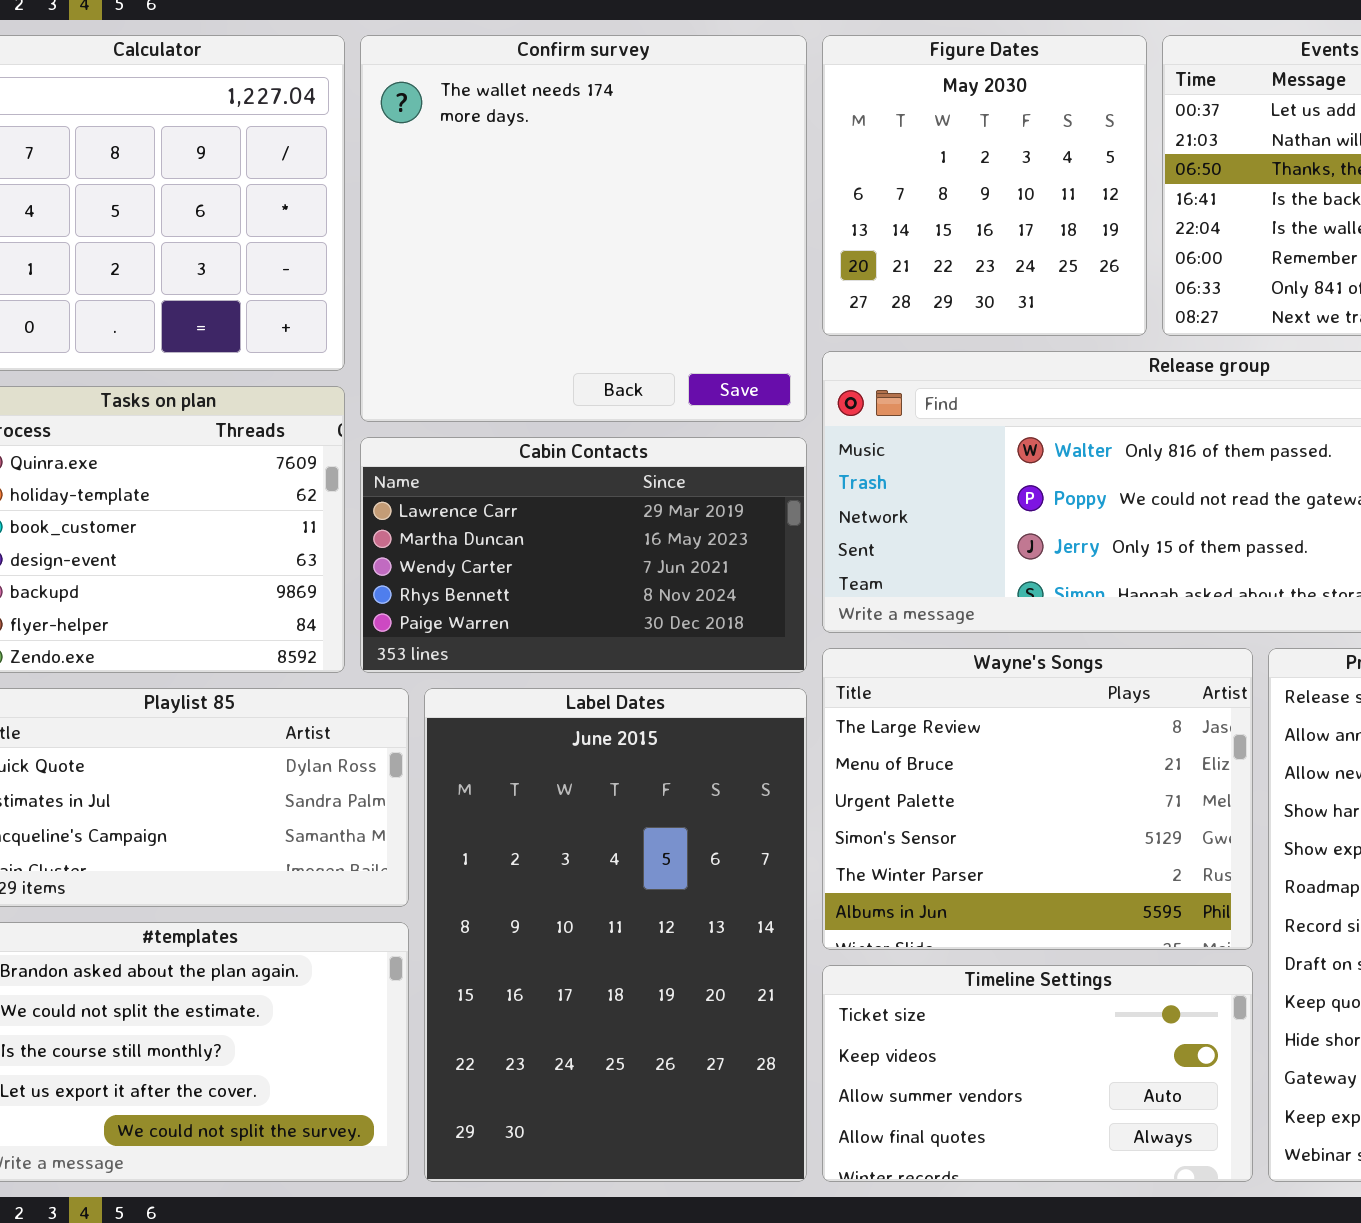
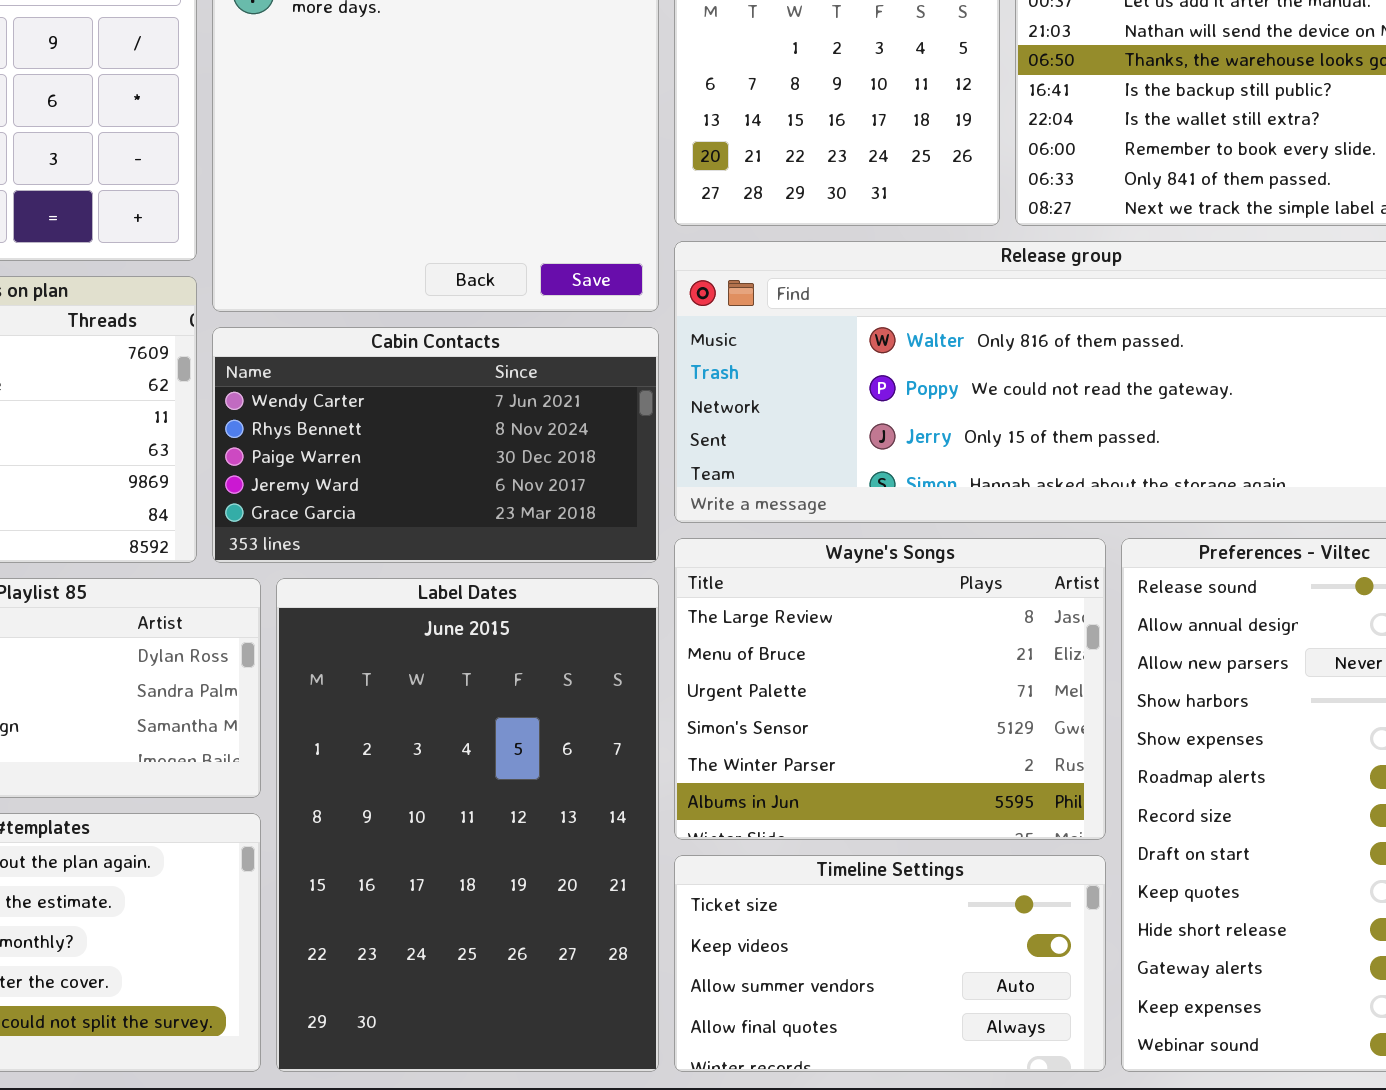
Cabin Contacts: [360,437,807,673] -> [212,327,659,563], scrolled down 2 rows

